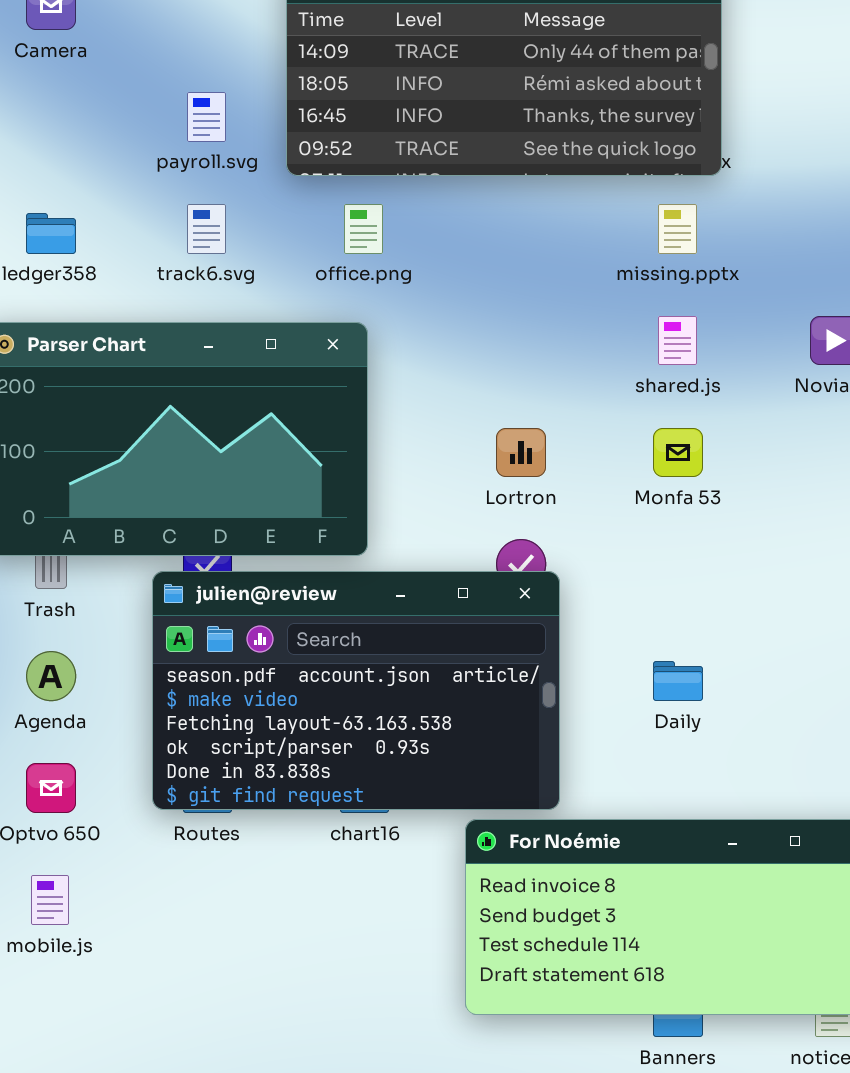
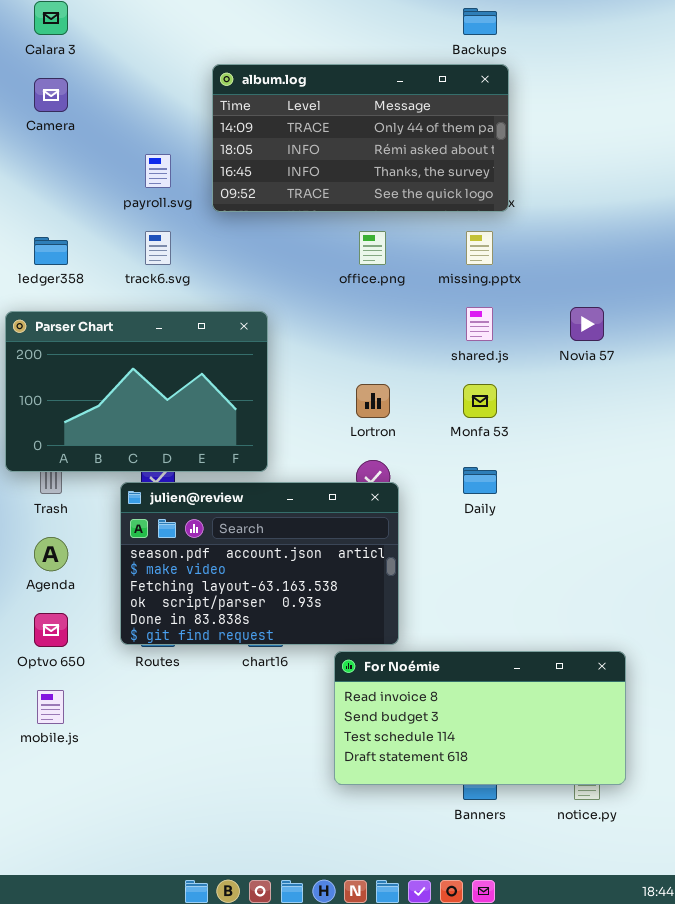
office.png: [344,204,383,254] -> [359,231,386,265], moved
Daily: [653,661,703,701] -> [463,467,497,494], moved

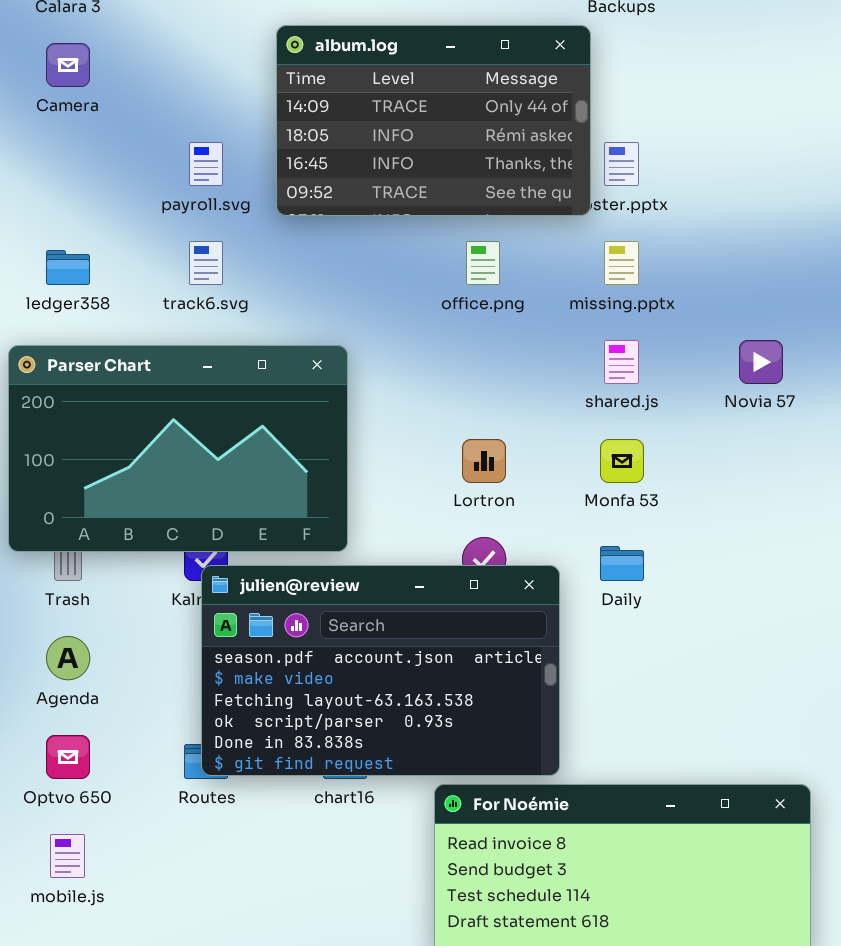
album.log: [212,64,509,212] -> [276,25,591,216], resized
julien@review: [120,482,399,645] -> [201,565,560,776], moved

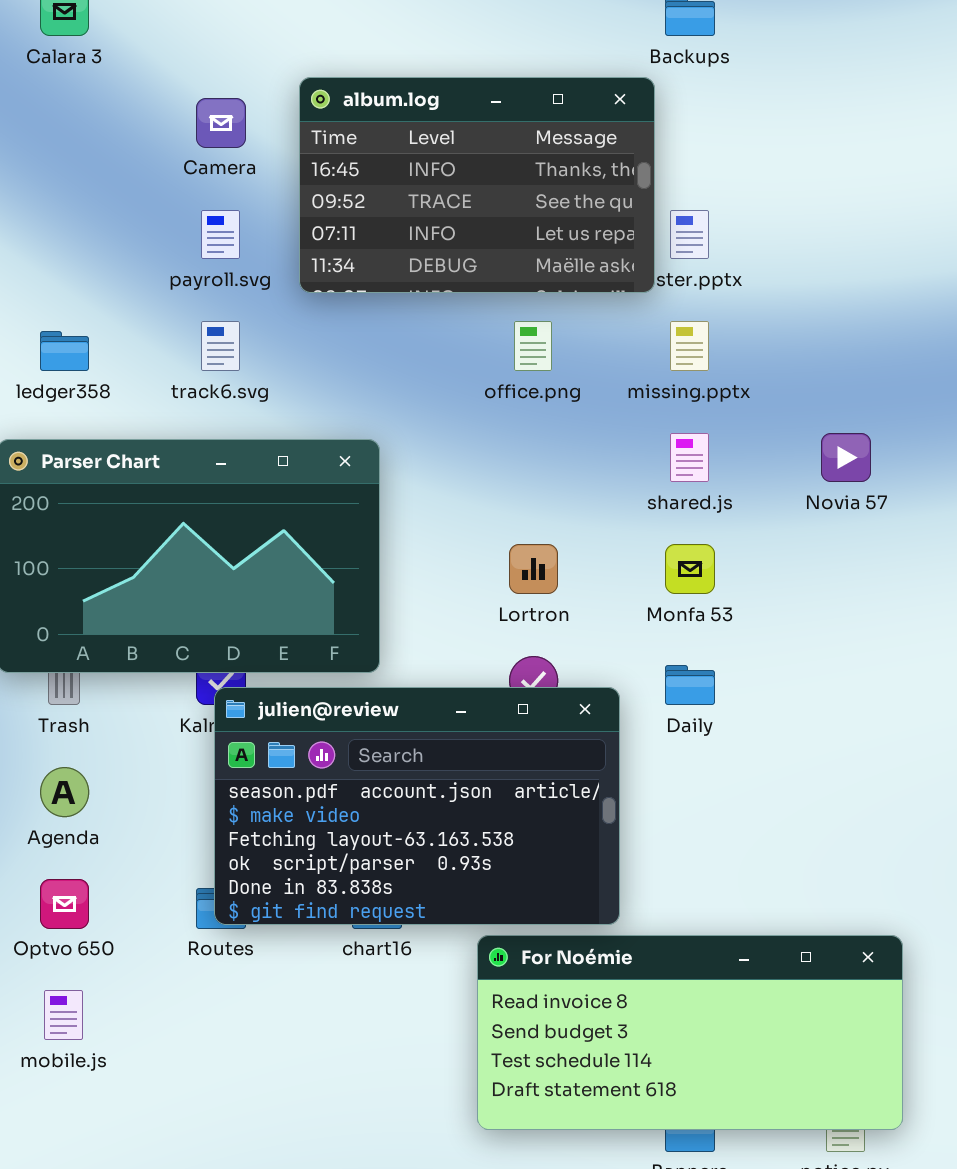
album.log: [276,25,591,216] -> [299,77,655,293], scrolled down 2 rows
Camera: [46,43,90,87] -> [196,98,246,148], moved

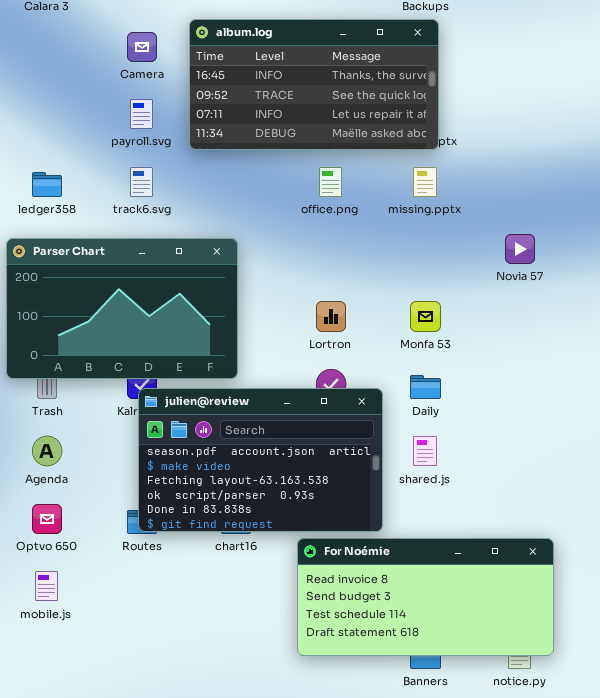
album.log: [299,77,655,293] -> [189,19,439,150], resized
shared.js: [670,433,709,482] -> [413,436,437,466], moved

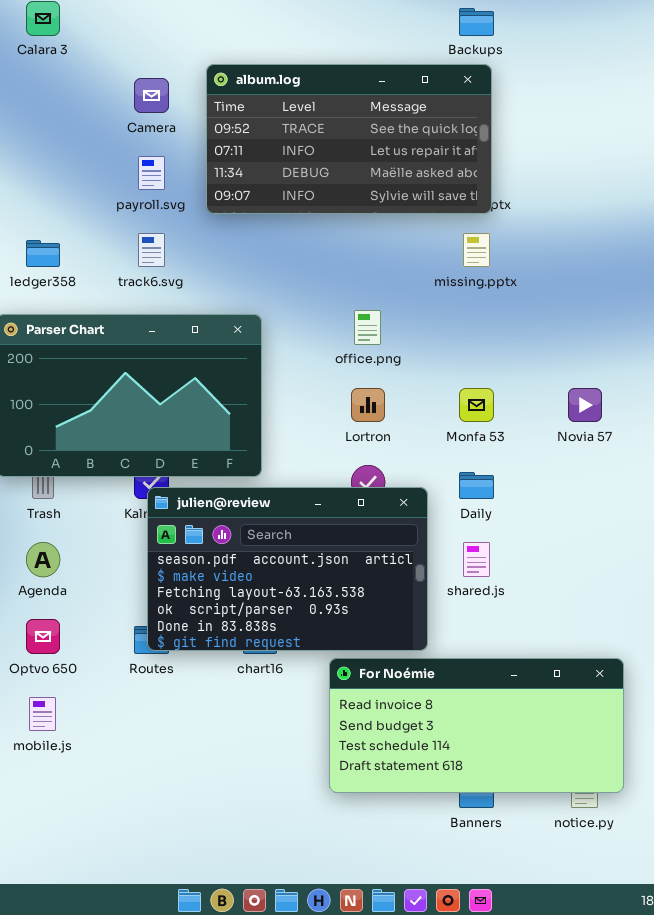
album.log: [189,19,439,150] -> [206,64,492,214], scrolled down 1 row
office.png: [319,167,342,197] -> [354,310,381,345], moved
Novia 57: [505,234,535,264] -> [568,388,602,422], moved

